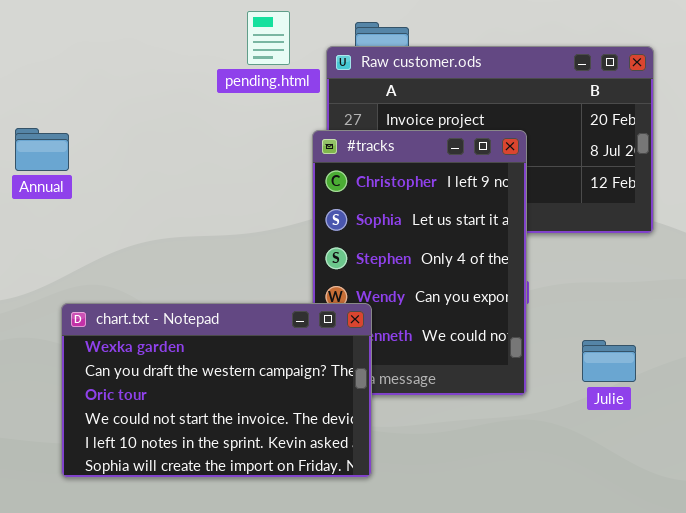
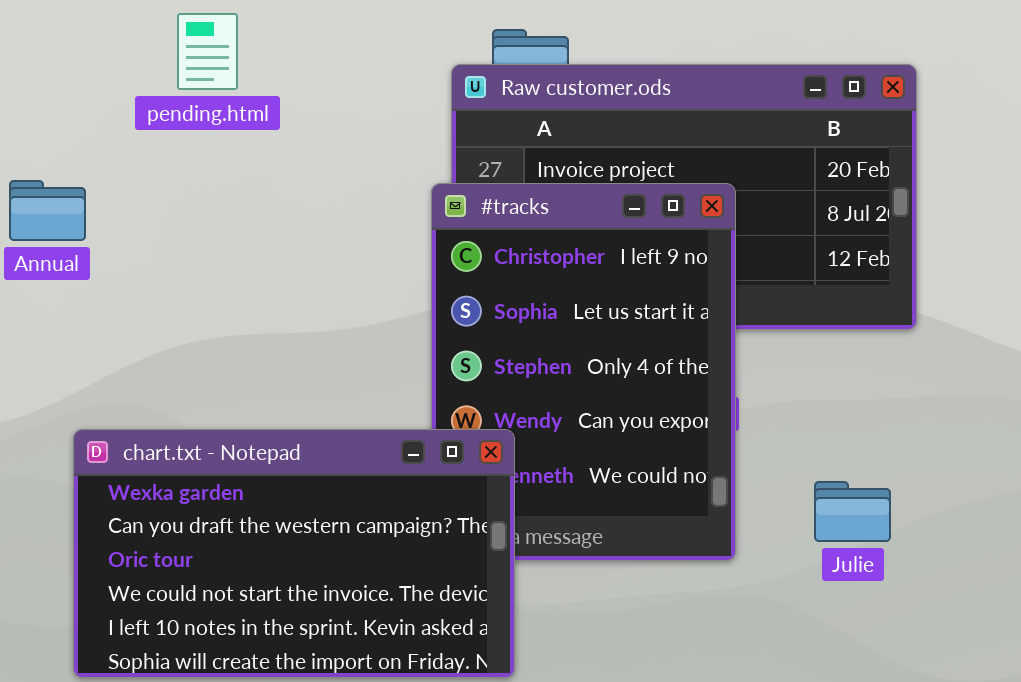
pending.html: [247,11,290,65] -> [177,13,238,90], moved

